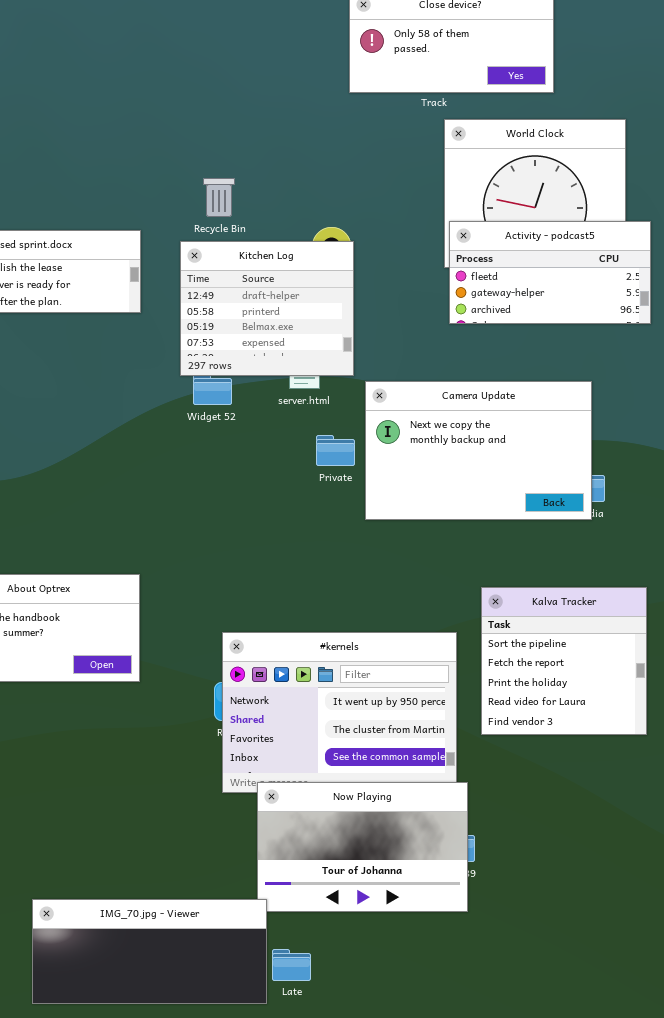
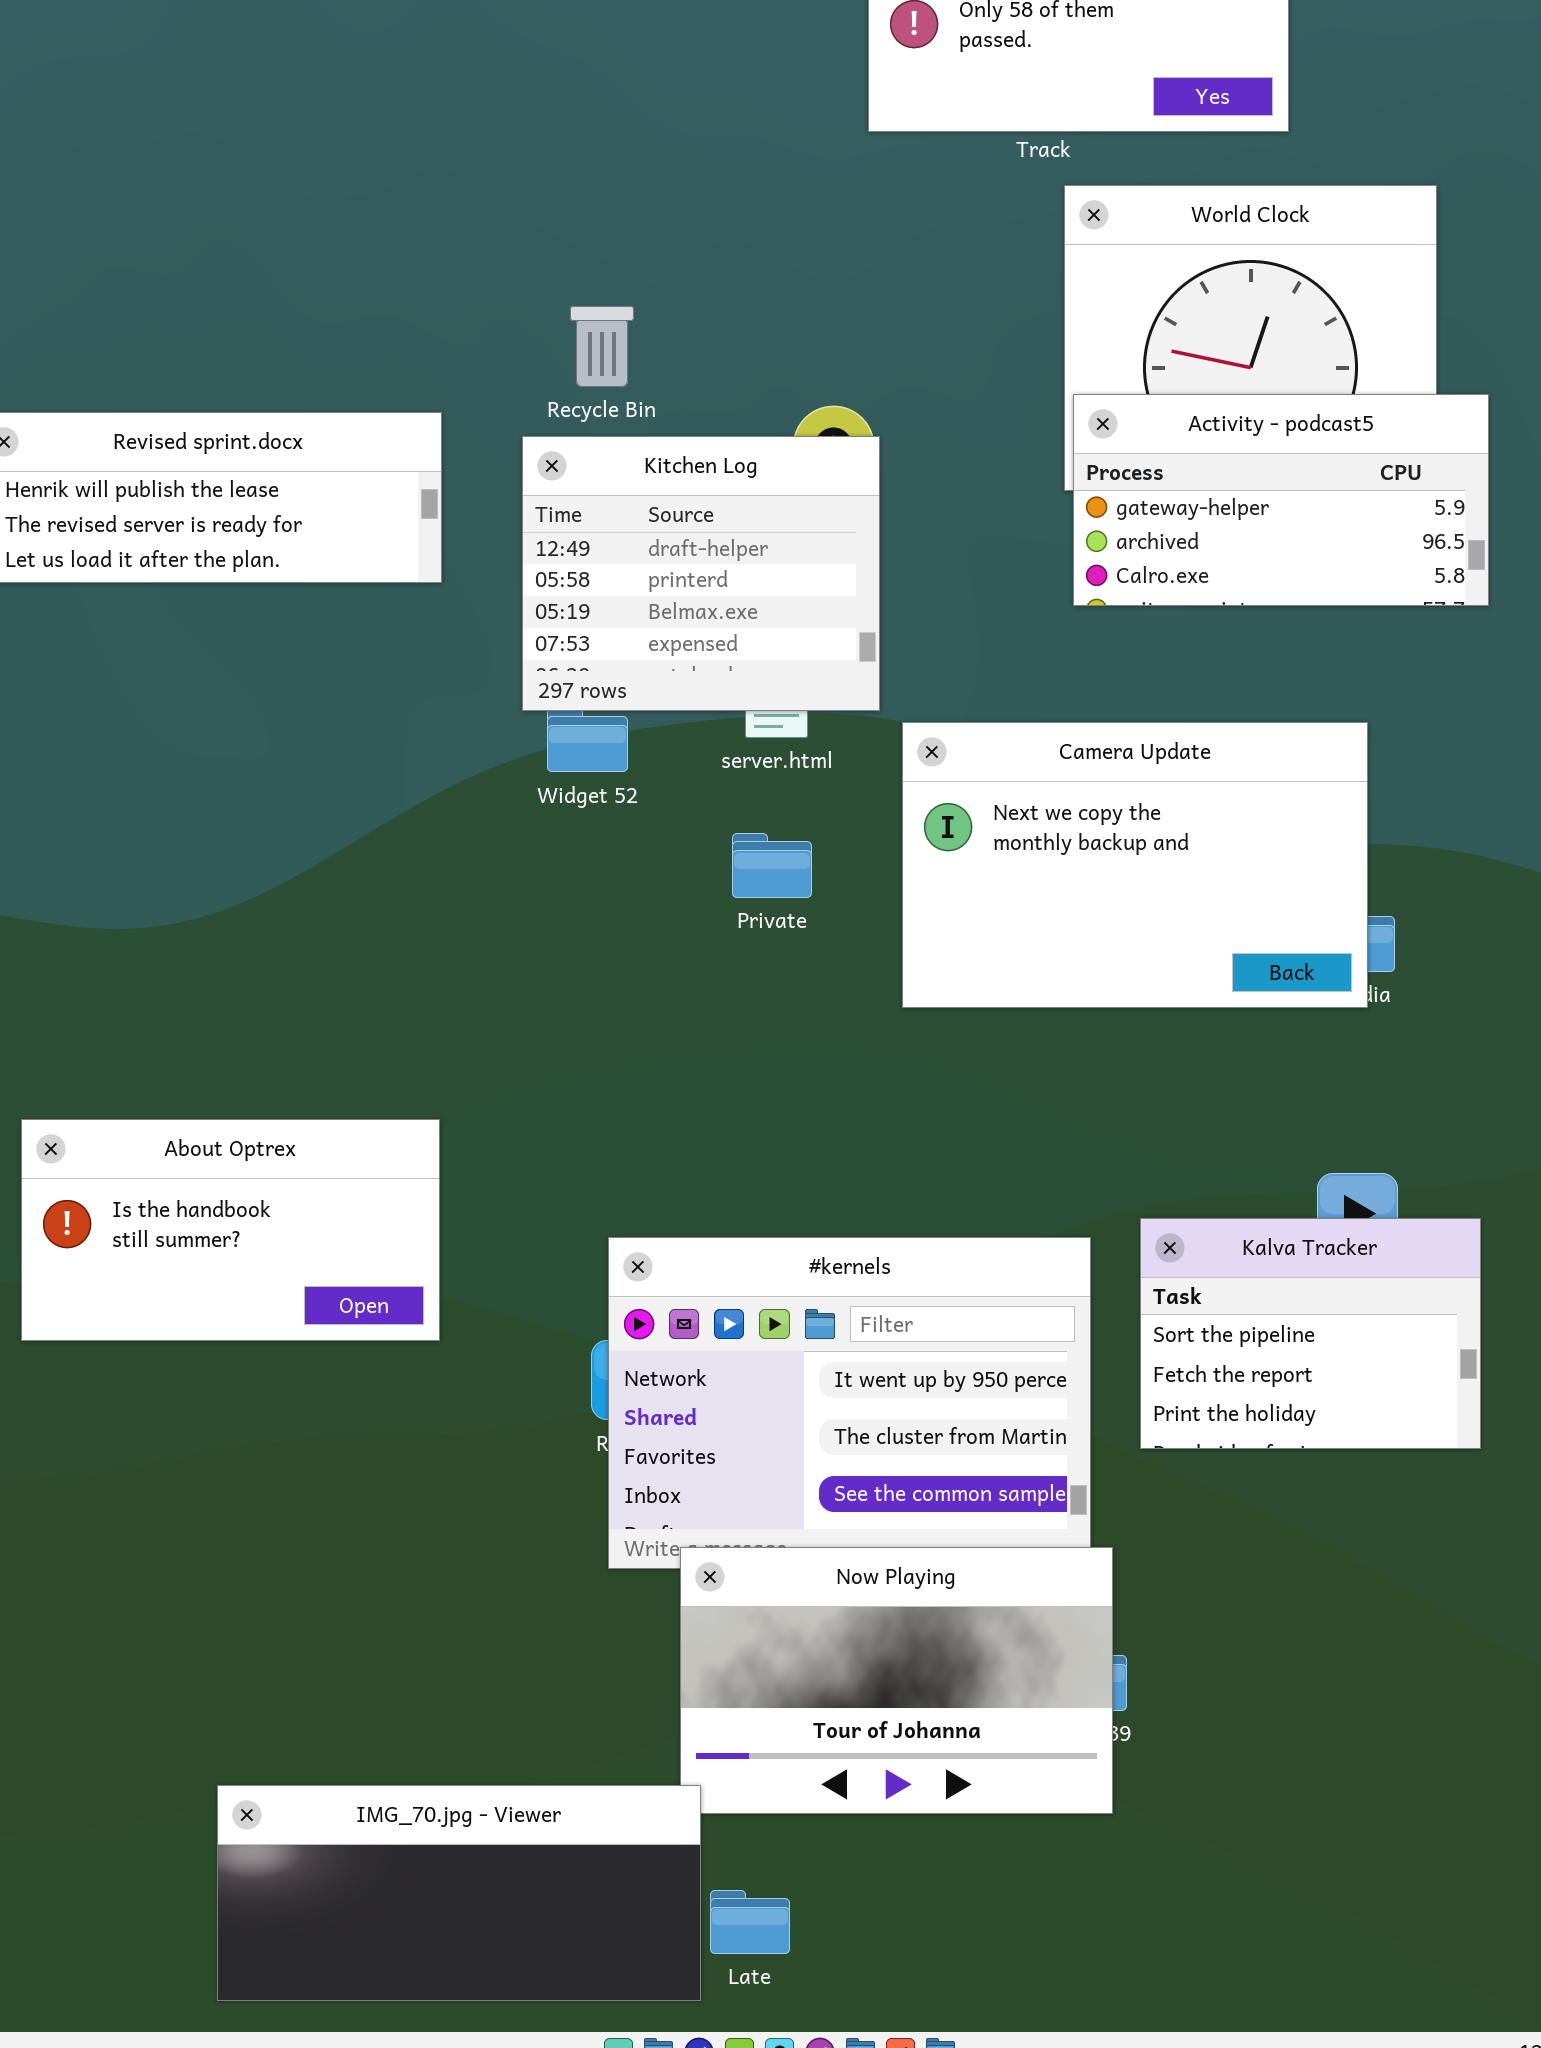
Activity - podcast5: [449,221,651,324] -> [1073,394,1489,606], scrolled down 1 row
Private: [316,435,355,466] -> [732,833,812,898], moved
Kalva Tracker: [481,587,647,735] -> [1140,1218,1481,1449], resized

